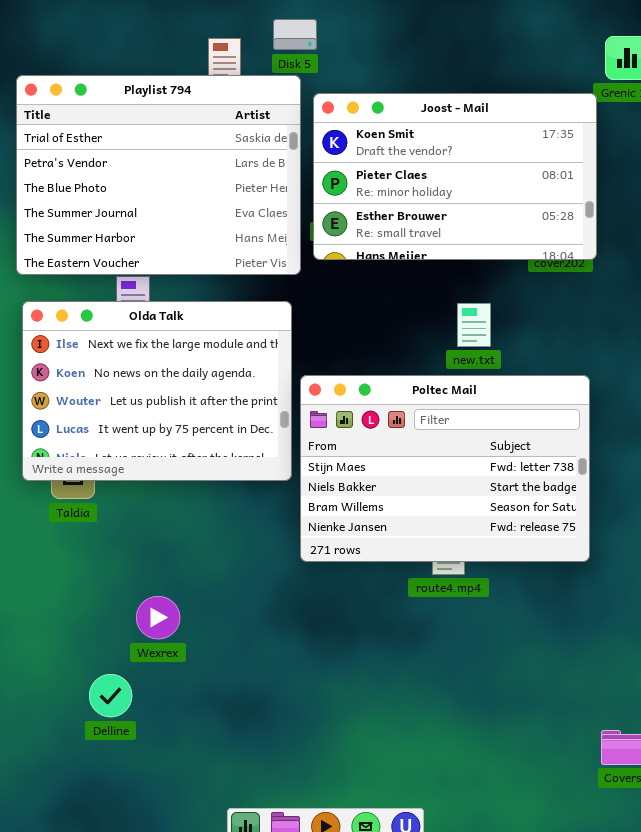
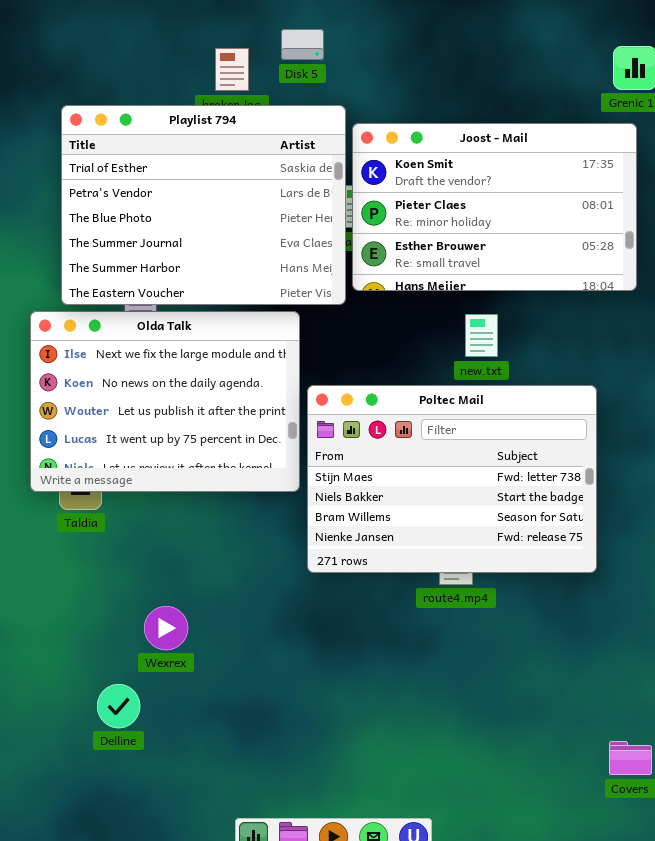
Playlist 794: [16,75,301,275] -> [61,105,346,305], moved
Joost - Mail: [313,93,597,260] -> [352,123,637,291], moved

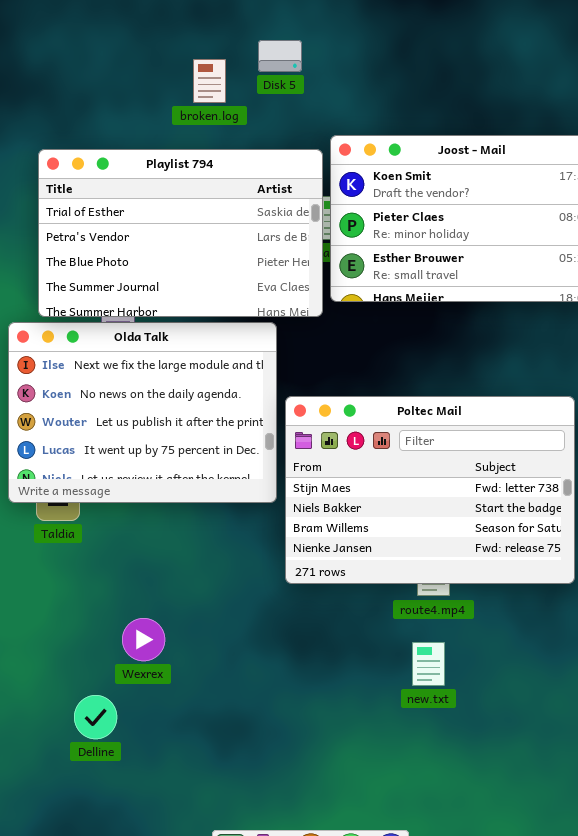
Playlist 794: [61,105,346,305] -> [38,149,323,317], resized
new.txt: [465,314,498,357] -> [412,642,445,686], moved

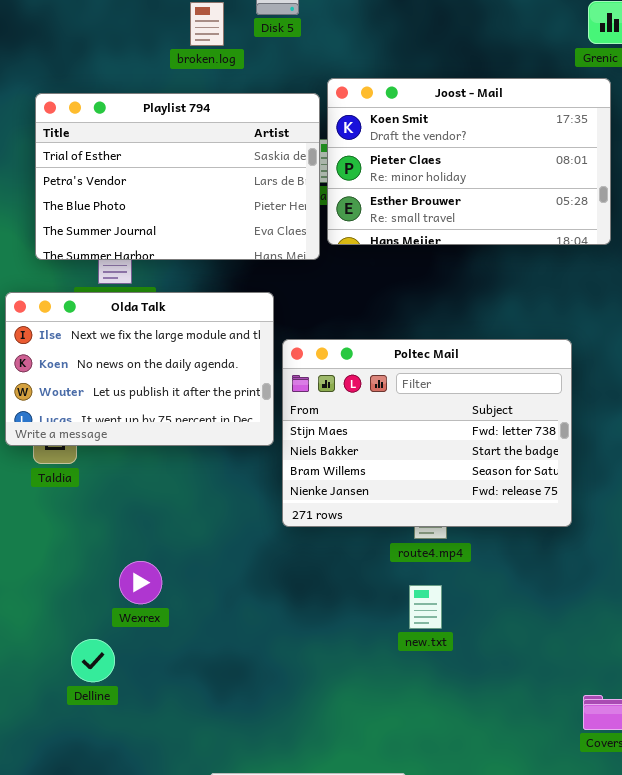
Olda Talk: [8,322,277,503] -> [5,292,274,446], resized

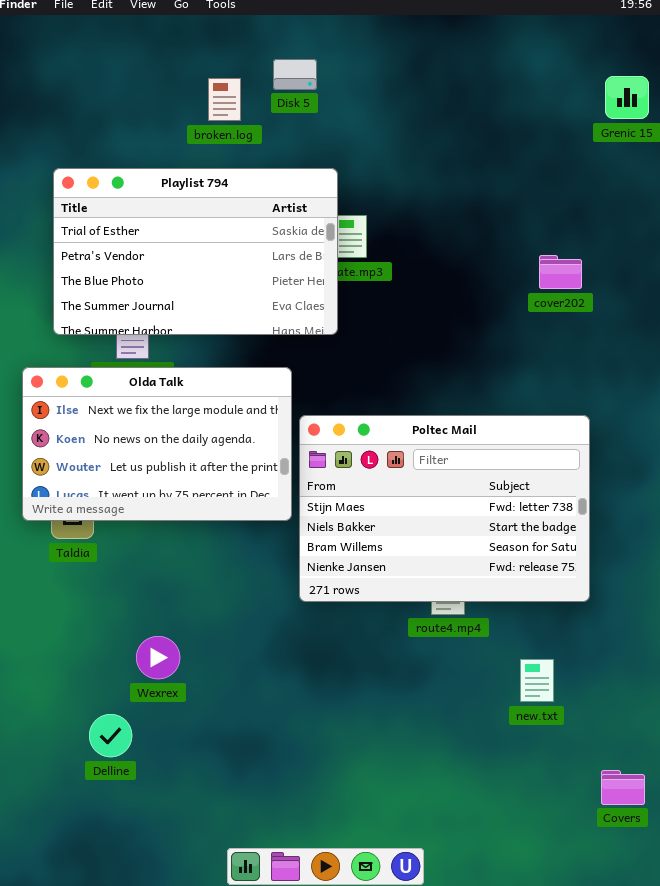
Joost - Mail: [327,78,611,245] -> none, closed
new.txt: [409,585,442,629] -> [520,659,554,702], moved

